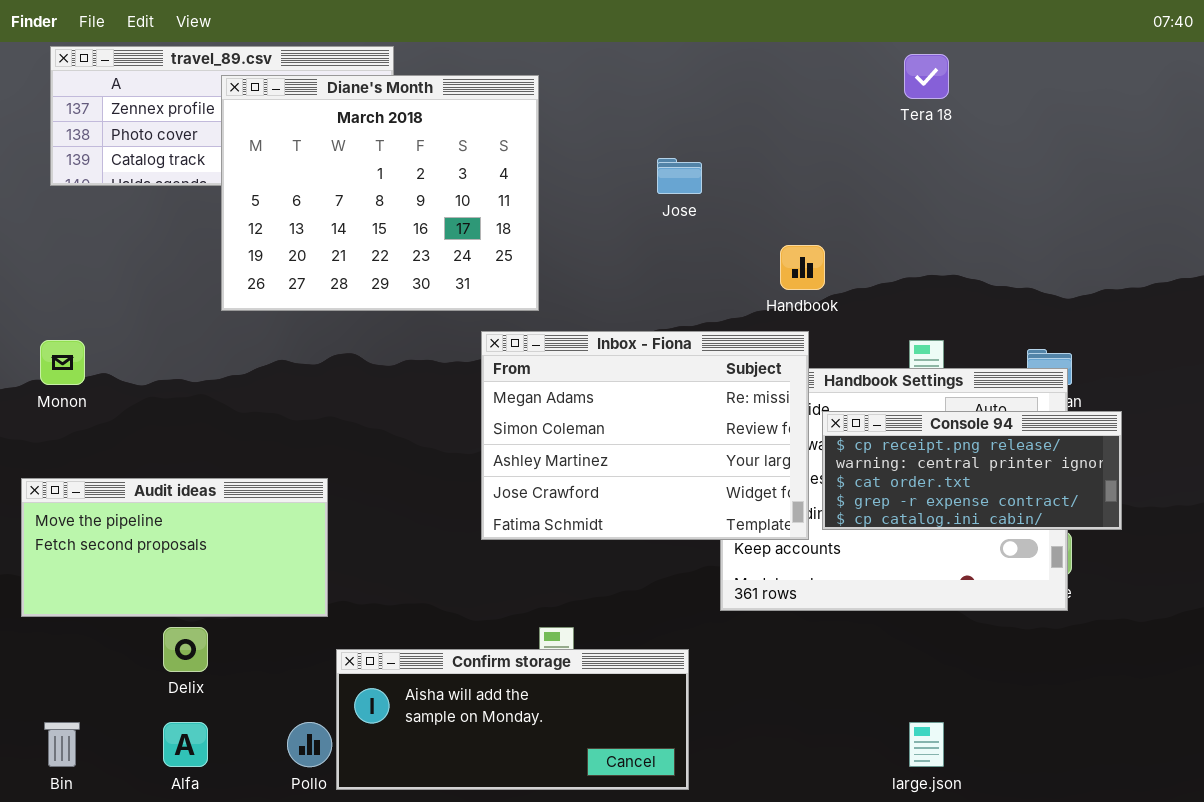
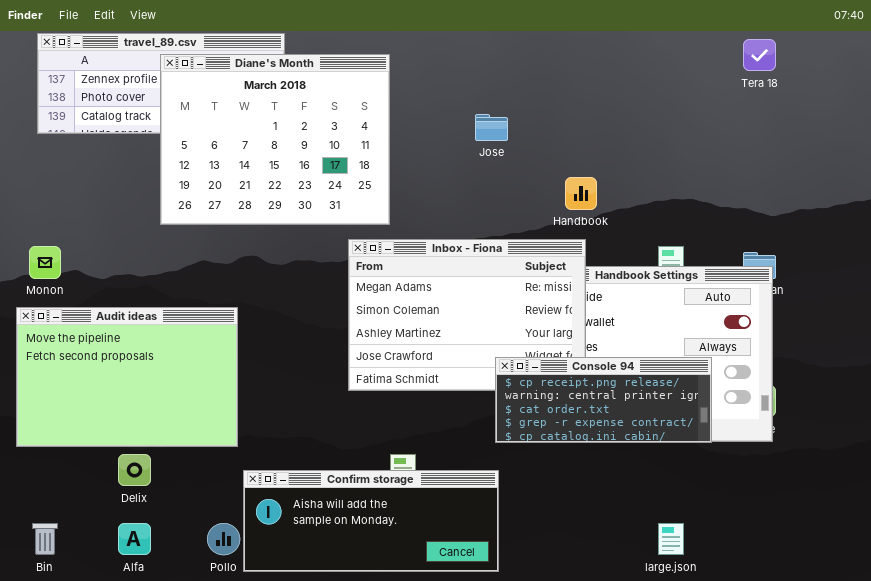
Tera 18: [904,54,949,99] -> [743,39,776,71], moved
Console 94: [822,411,1122,530] -> [495,357,712,443], moved
Audit ideas: [21,478,328,617] -> [16,307,238,447], resized

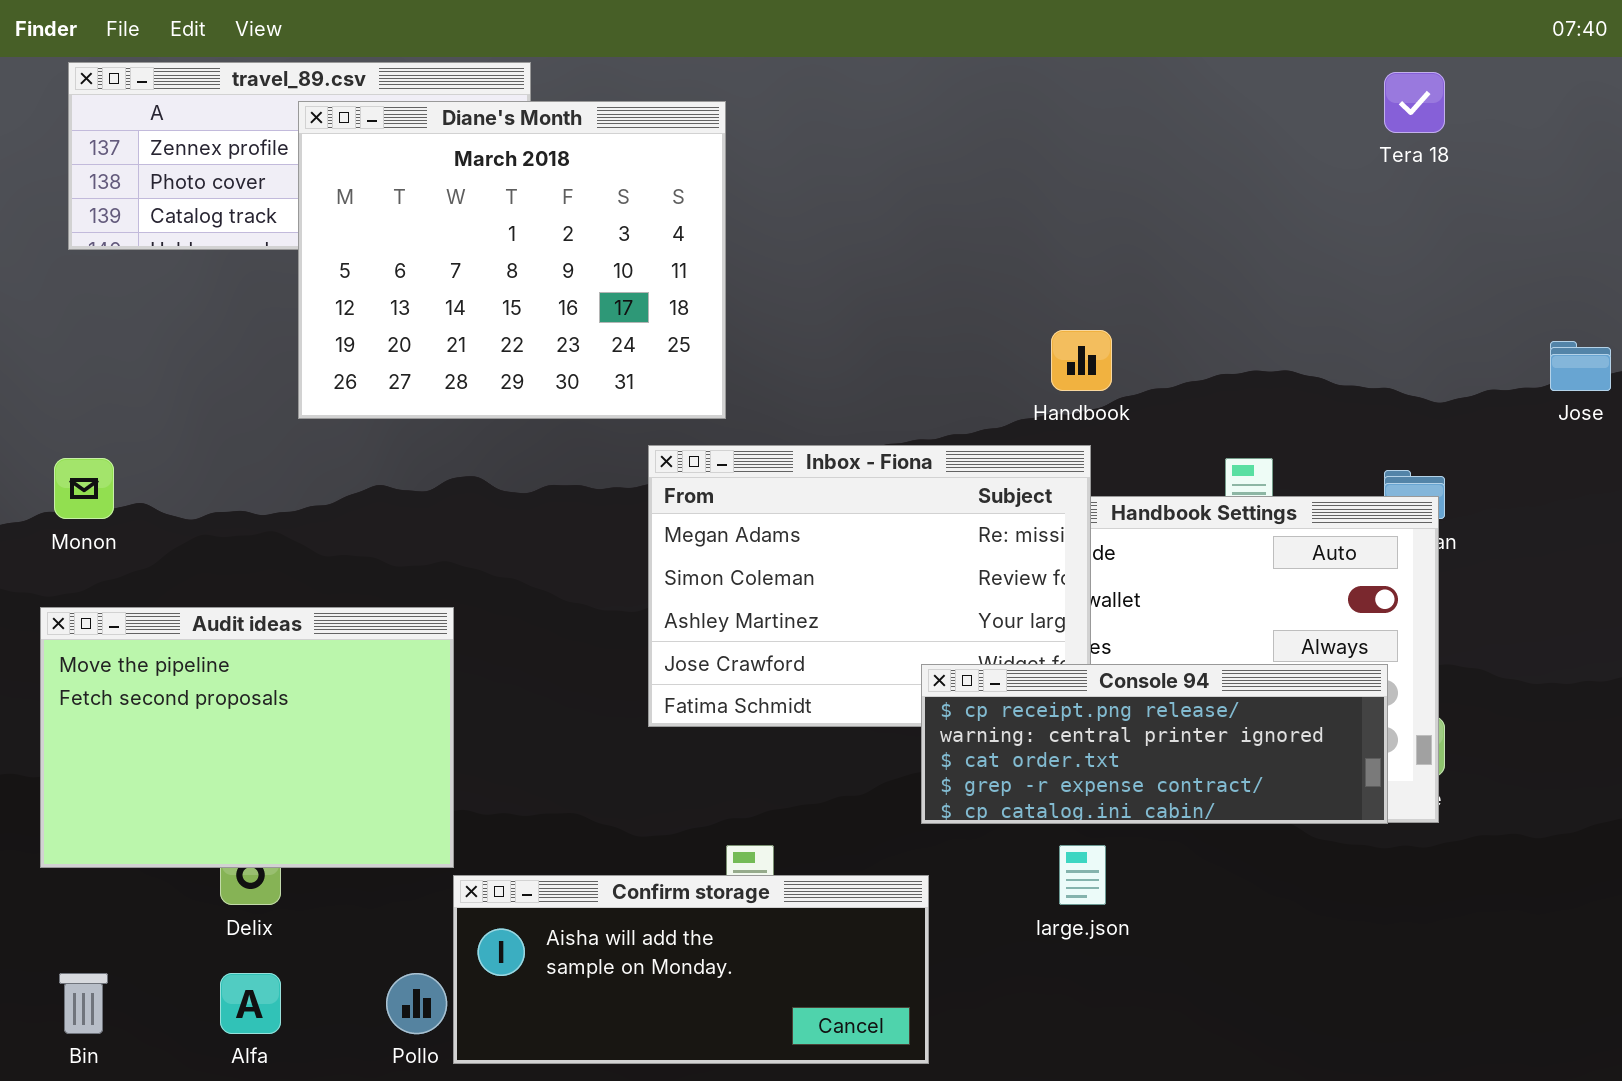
Jose: [475,114,508,141] -> [1550,341,1611,391], moved
Audit ideas: [16,307,238,447] -> [40,607,454,868], moved
Console 94: [495,357,712,443] -> [921,664,1388,824], resized
large.json: [658,523,684,555] -> [1059,845,1106,905], moved

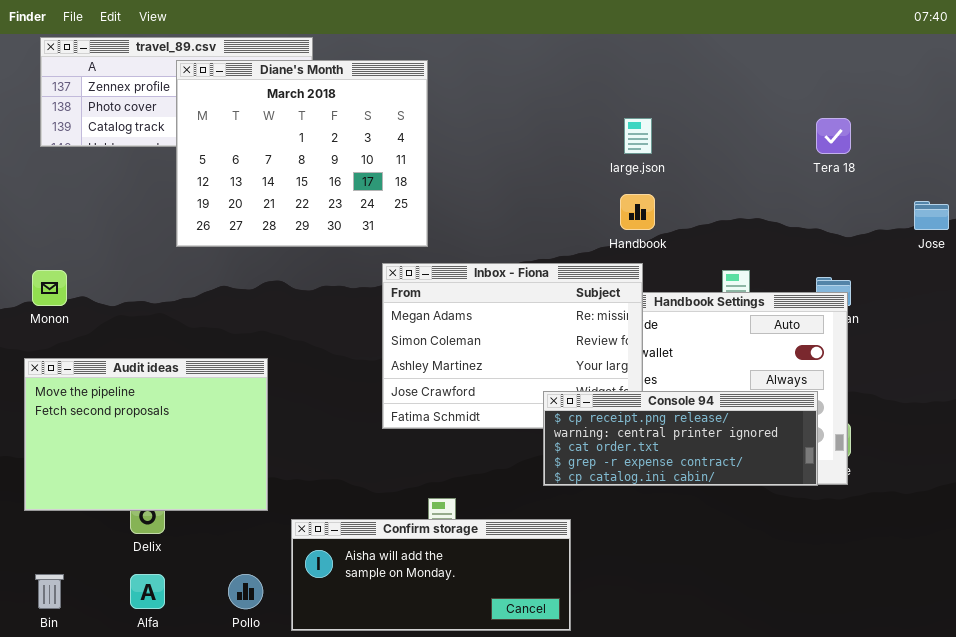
Tera 18: [1384,72,1445,133] -> [816,118,851,154], moved
large.json: [1059,845,1106,905] -> [624,118,652,154], moved
Confirm storage: [453,875,929,1064] -> [291,519,571,631], moved

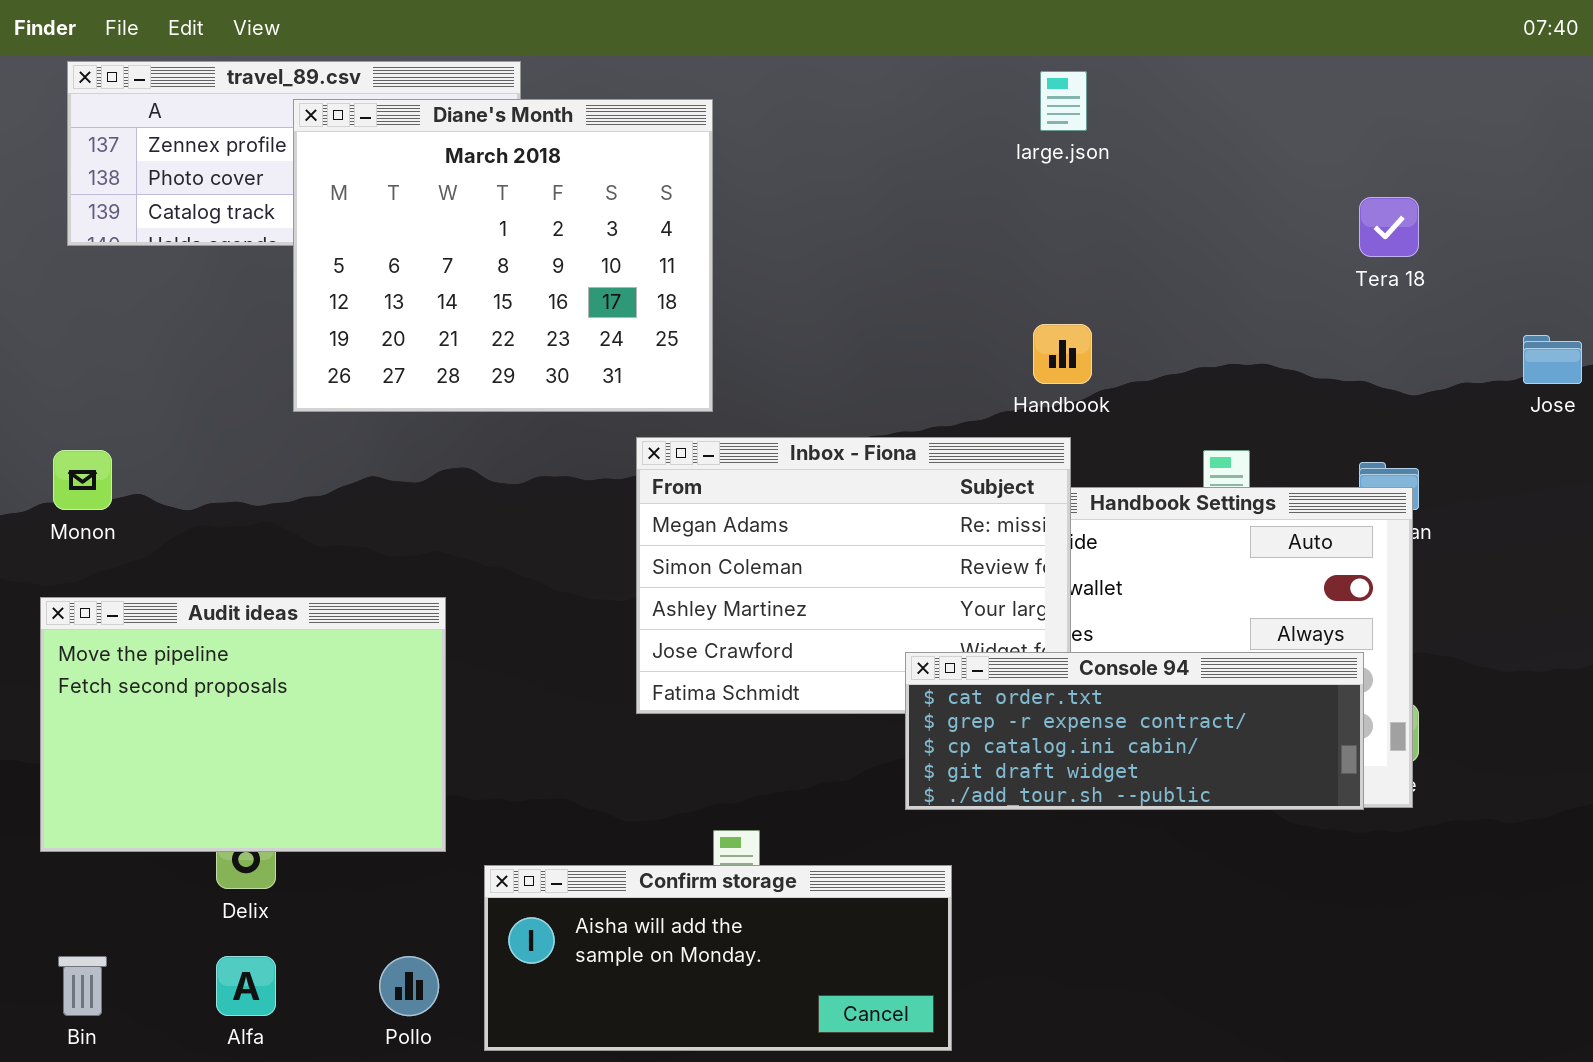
large.json: [624,118,652,154] -> [1040,71,1087,131], moved
Console 94: [543,391,818,486] -> [905,652,1364,810], scrolled down 2 rows

